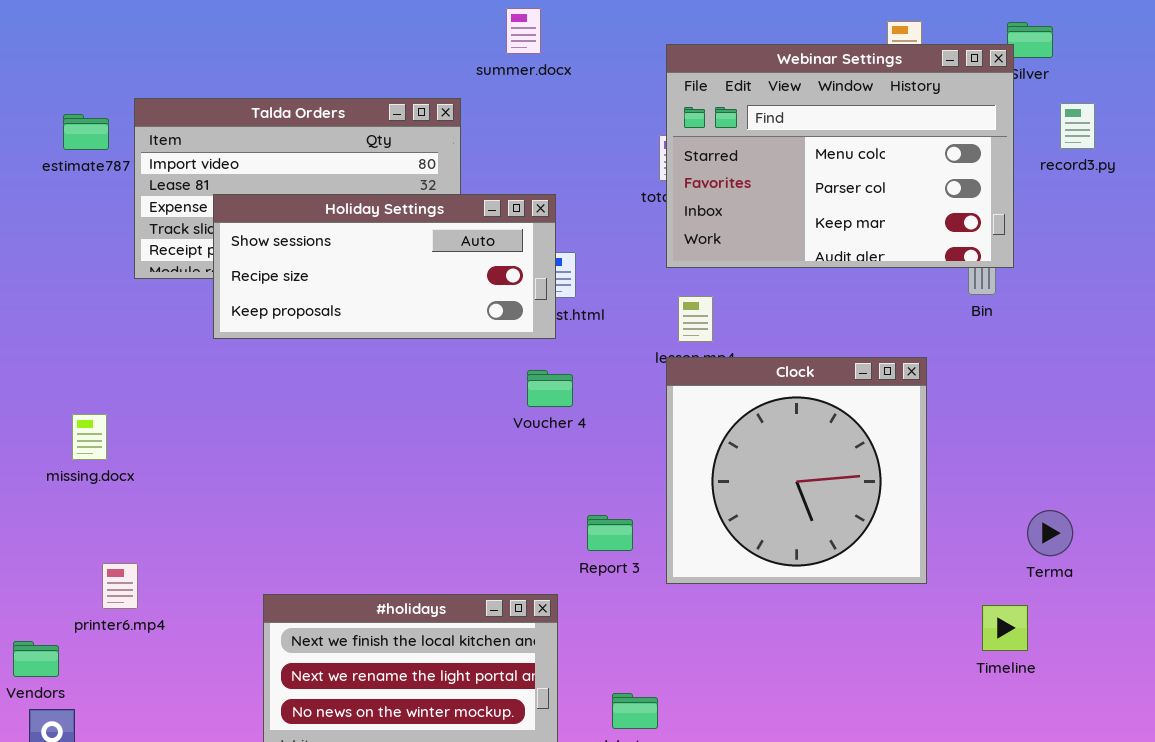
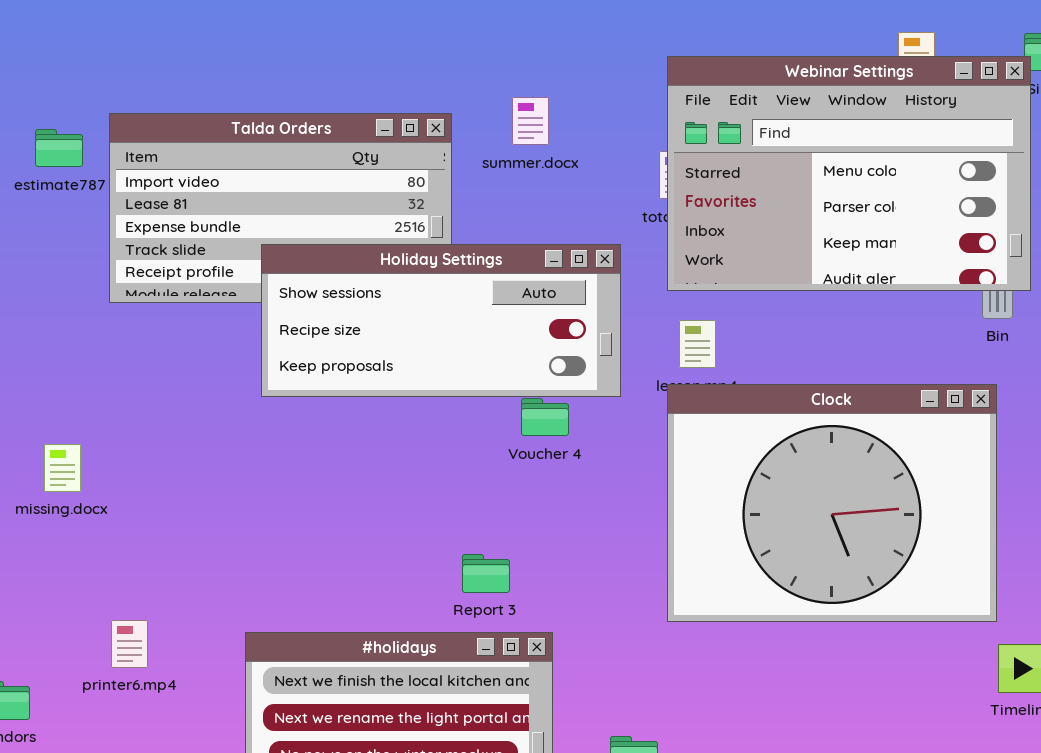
summer.docx: [506,8,541,54] -> [512,97,549,145], moved
Holiday Settings: [213,194,556,339] -> [261,244,621,397], moved
Clock: [666,357,927,584] -> [667,384,997,622], resized
Report 3: [587,515,633,551] -> [462,554,510,593], moved
printer6.mp4: [102,563,138,609] -> [111,620,148,668], moved

